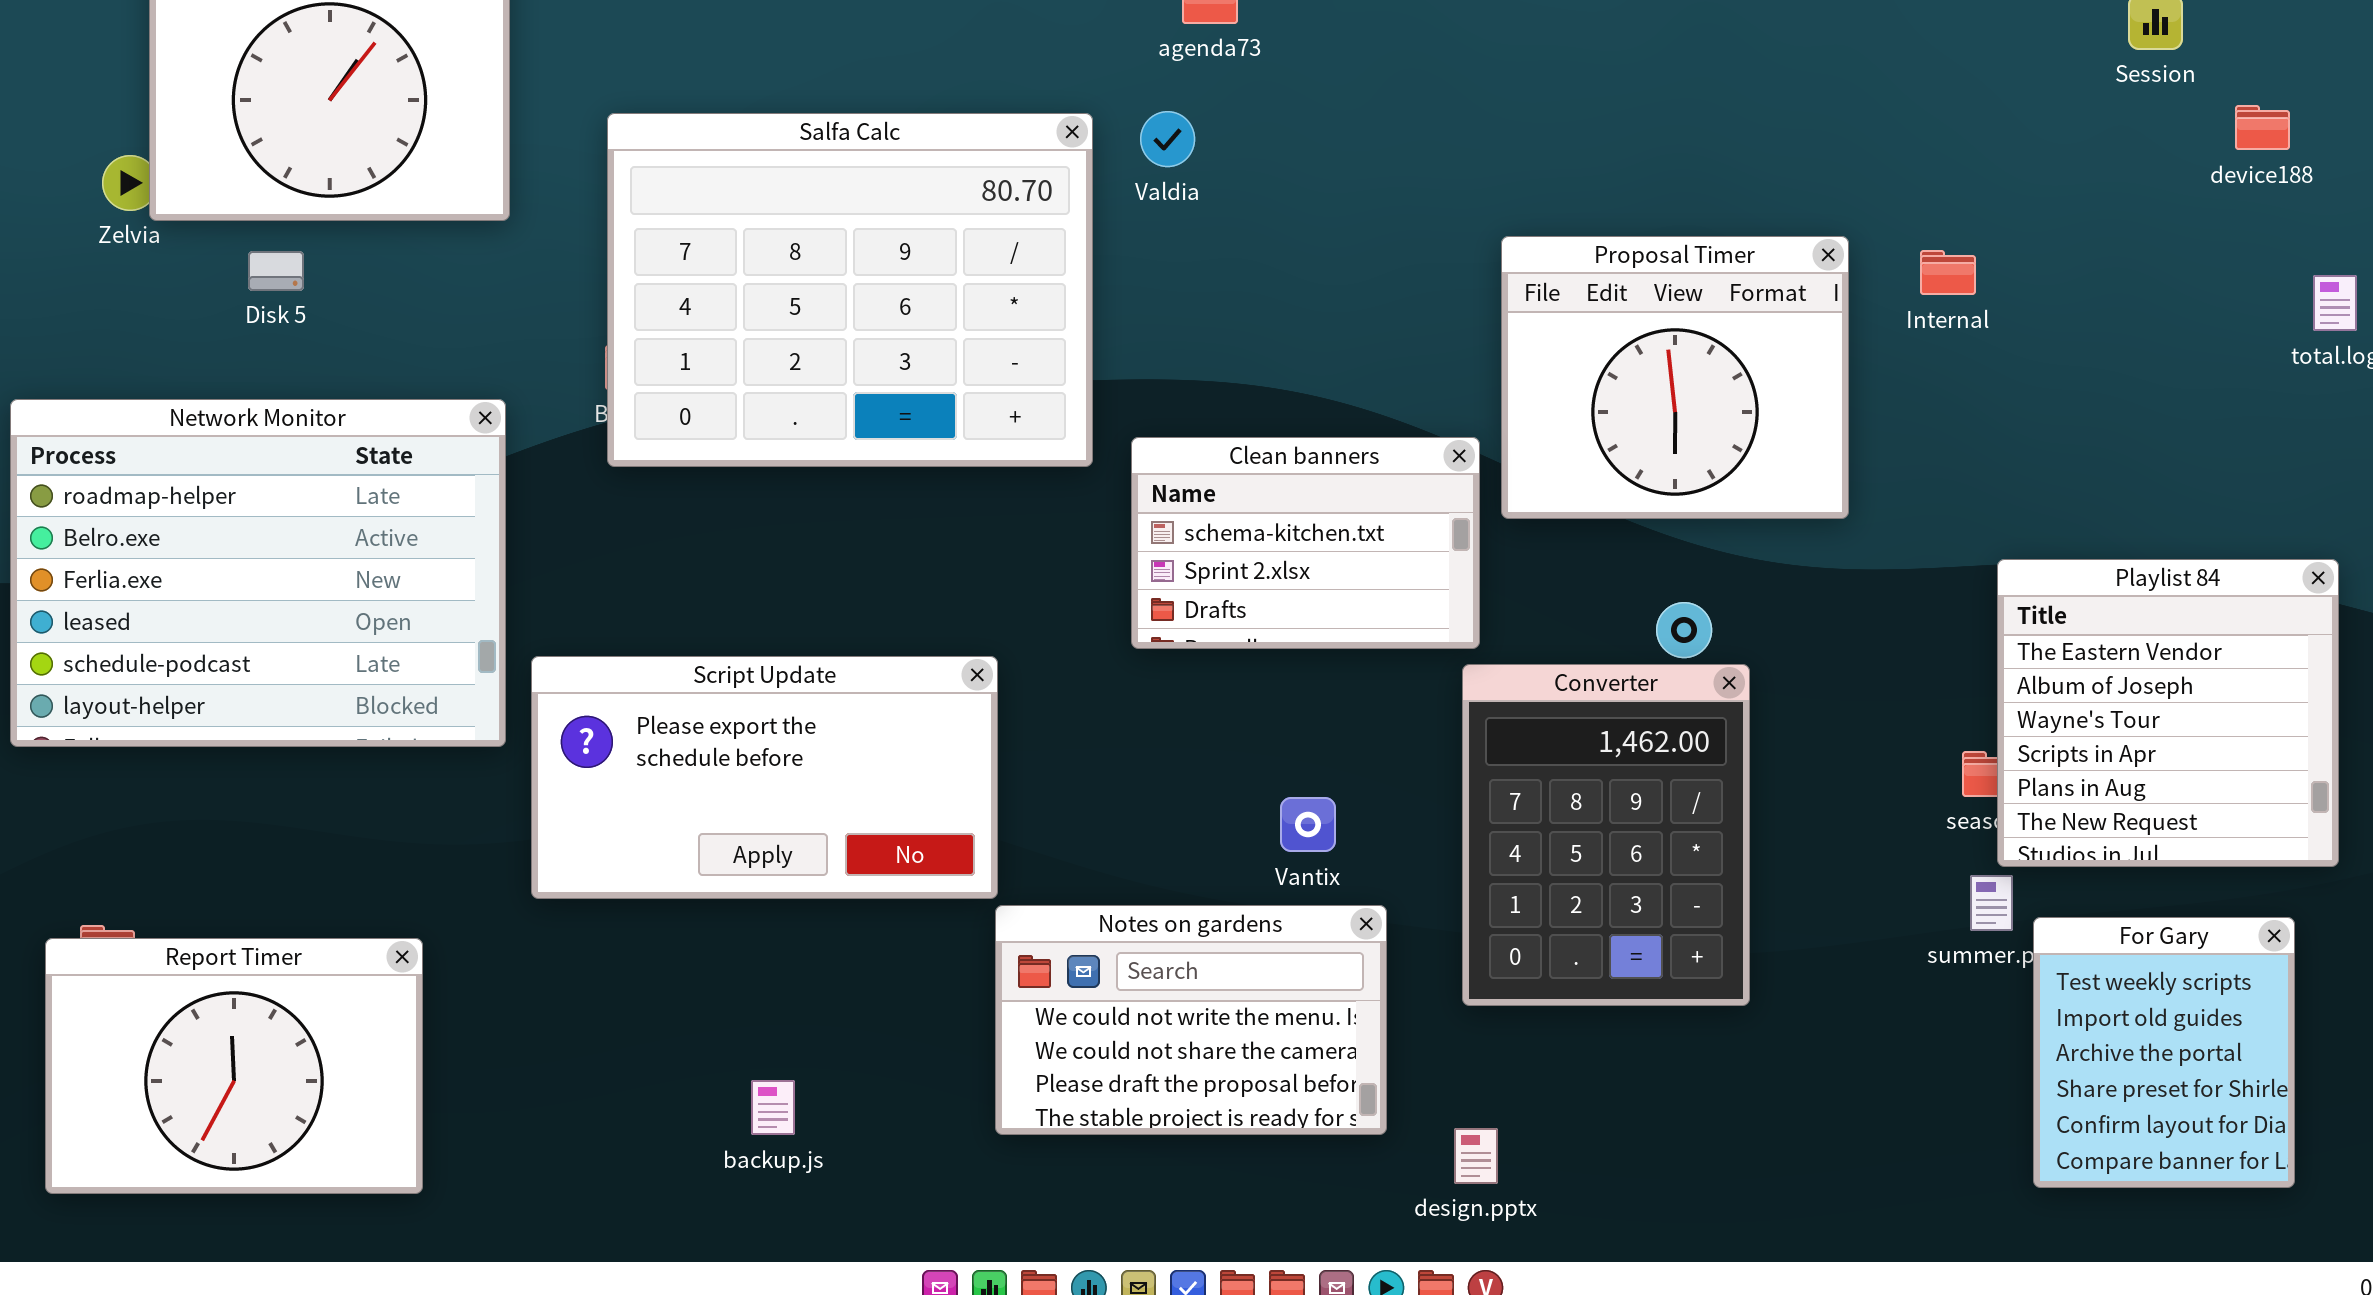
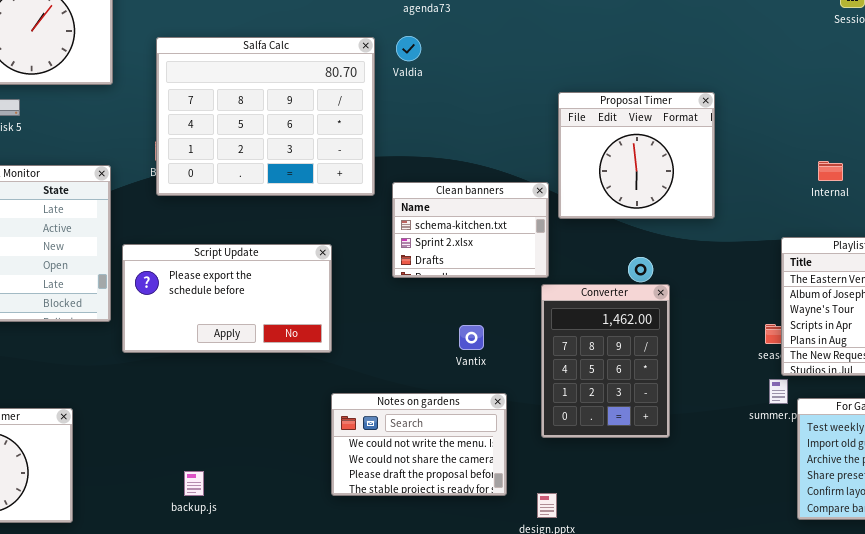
Internal: [1920,250,1976,295] -> [818,161,843,181], moved
Script Update: [531,656,998,899] -> [122,244,332,353], moved
Vantix: [1280,797,1336,852] -> [459,325,484,350], moved
backup.js: [751,1080,795,1135] -> [184,471,204,496], moved

